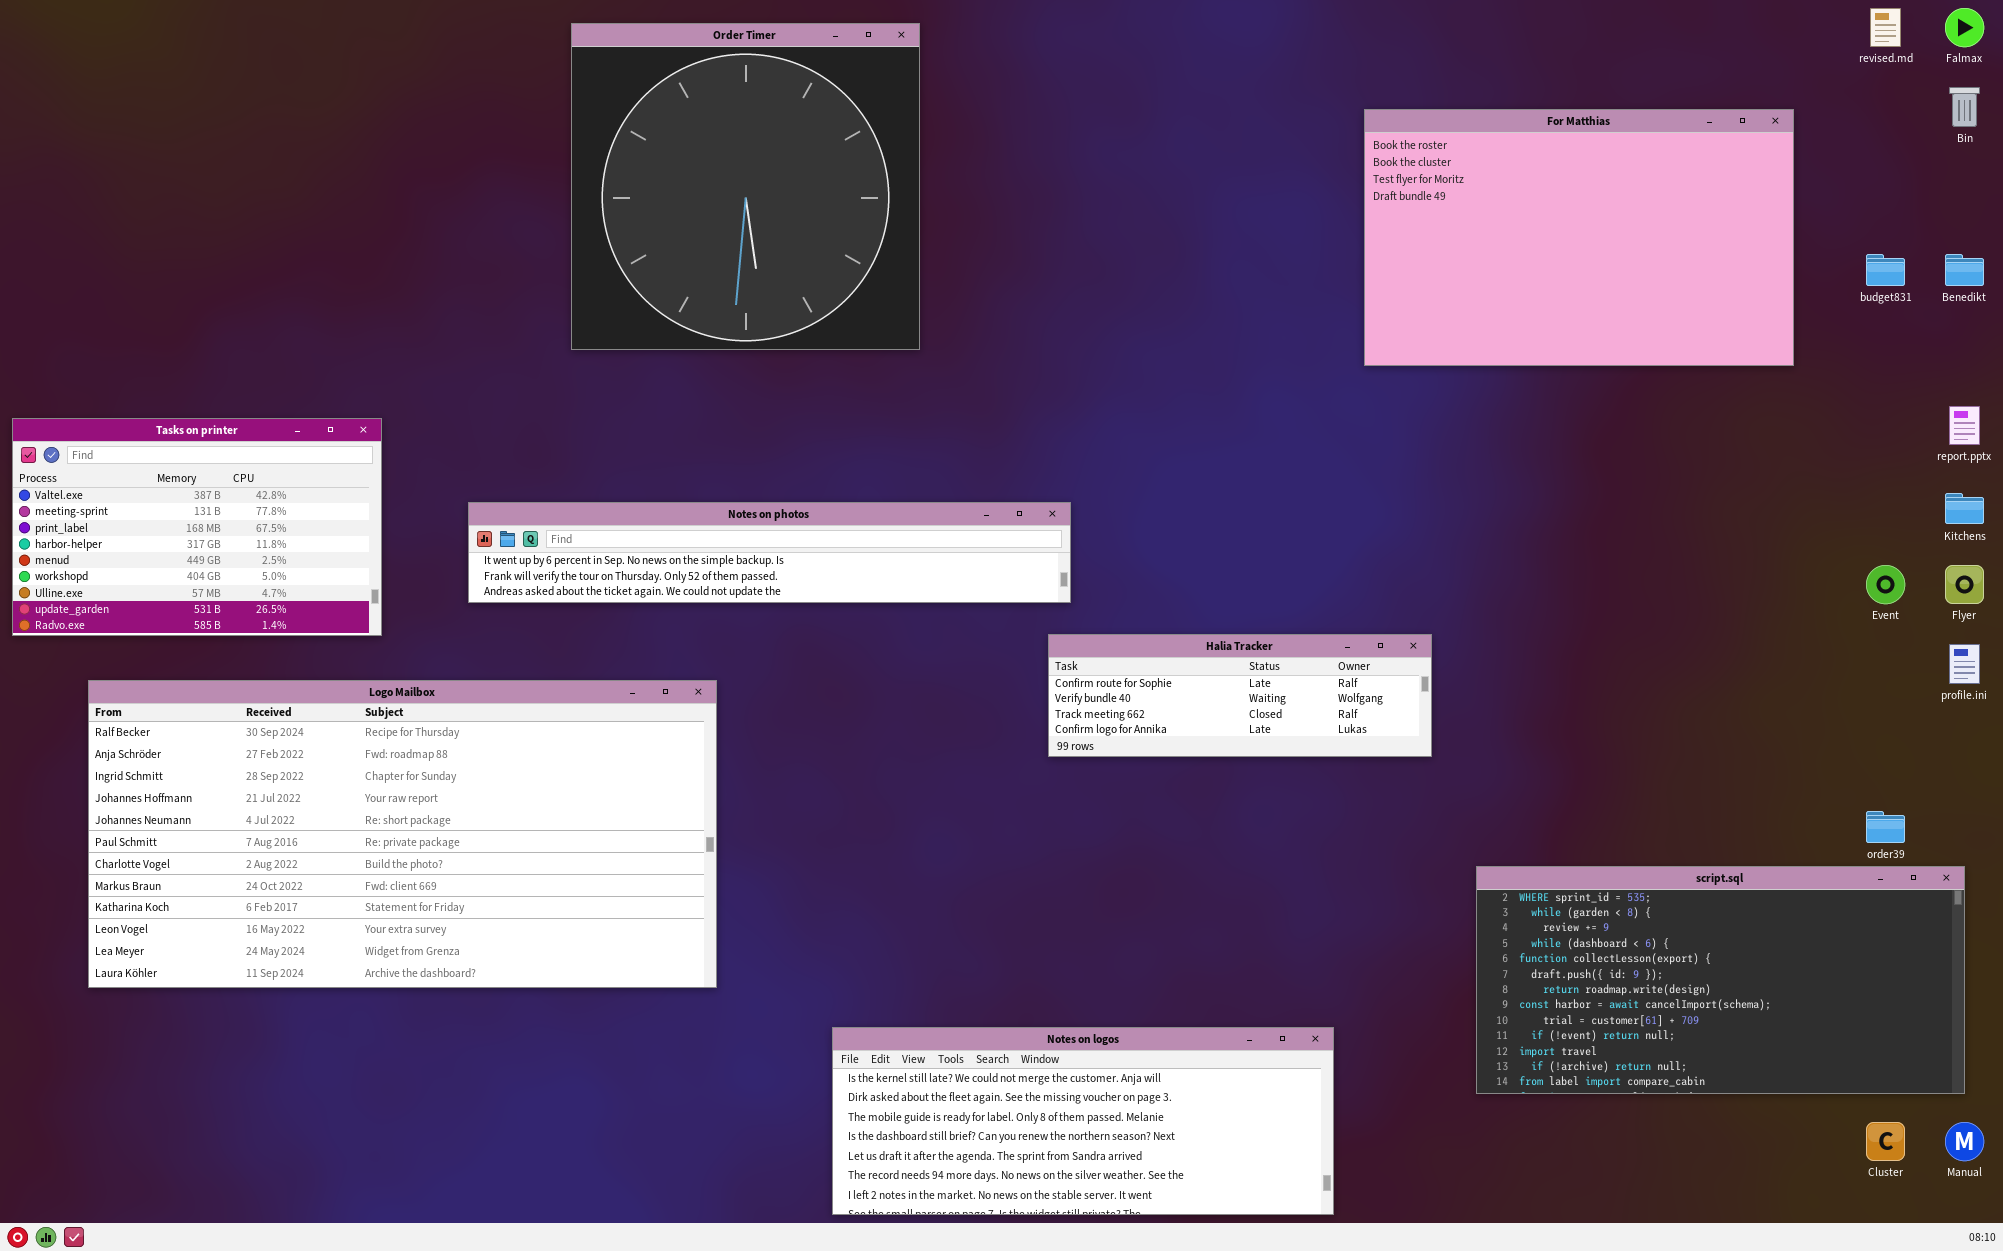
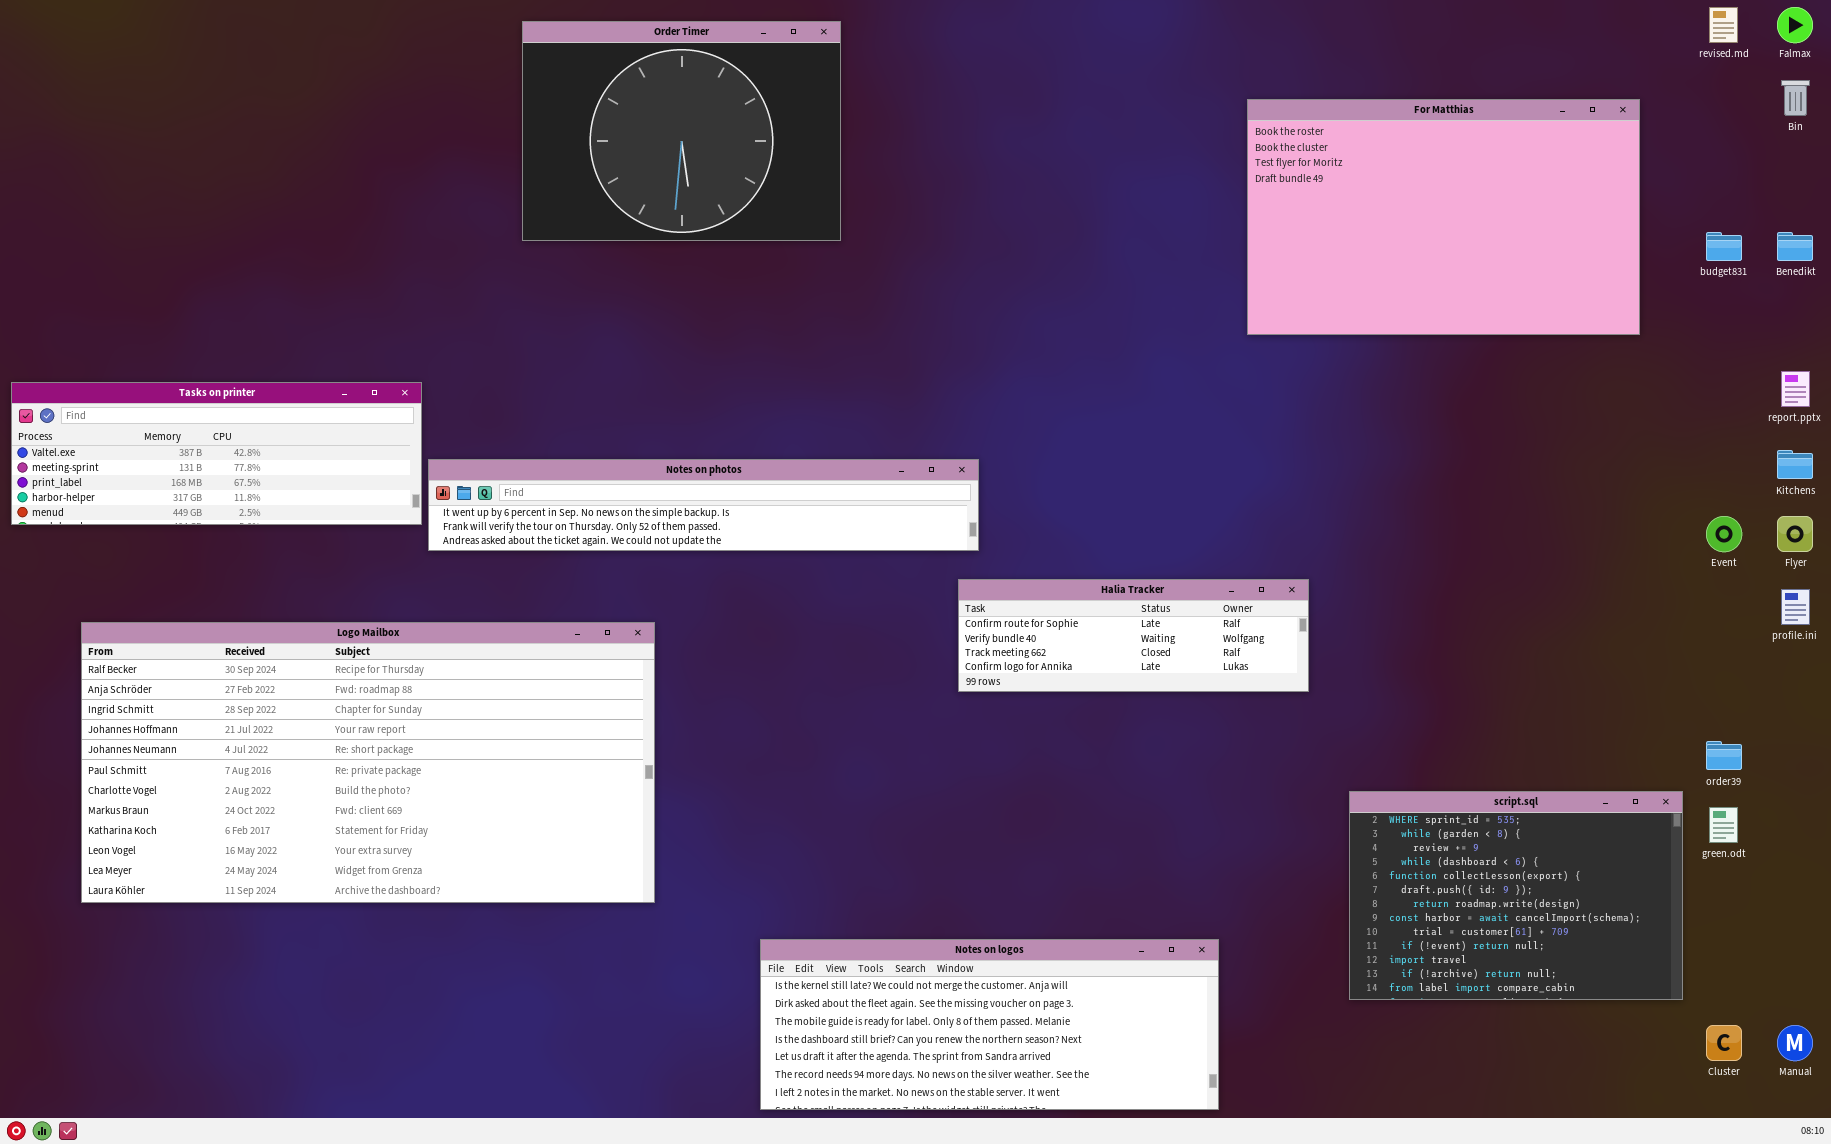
Order Timer: [571,23,920,350] -> [522,21,841,241], resized
Tasks on printer: [12,418,382,636] -> [11,382,422,525], resized
script.sql: [1476,866,1965,1094] -> [1349,791,1683,1000], resized

